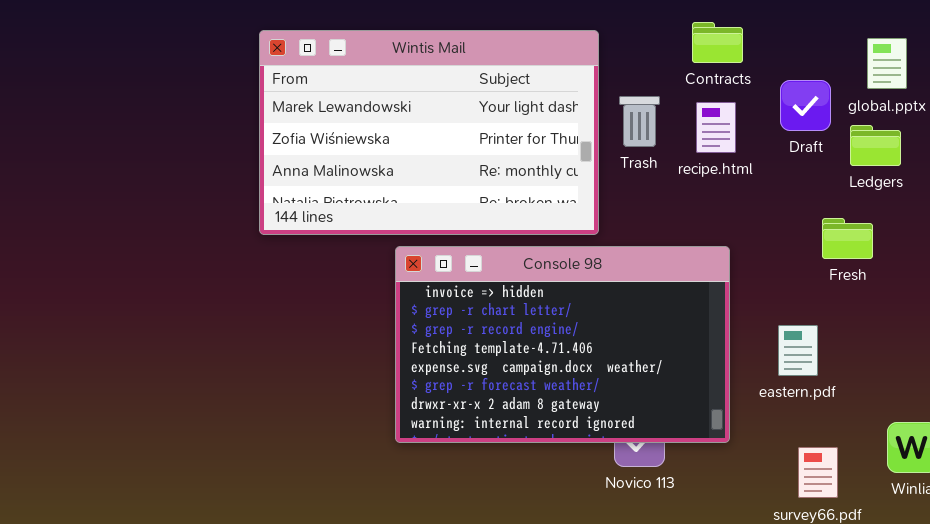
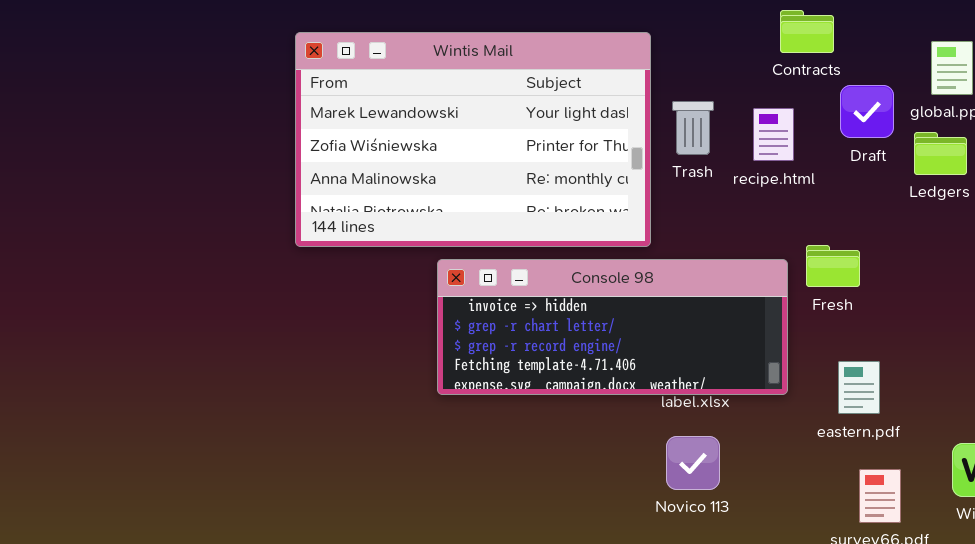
Contracts: [692,22,743,63] -> [780,10,834,53], moved
Fresh: [822,218,873,259] -> [806,245,860,287], moved
Console 98: [395,246,730,443] -> [437,259,788,395], resized
eastern.pdf: [778,325,818,376] -> [838,361,880,414], moved

